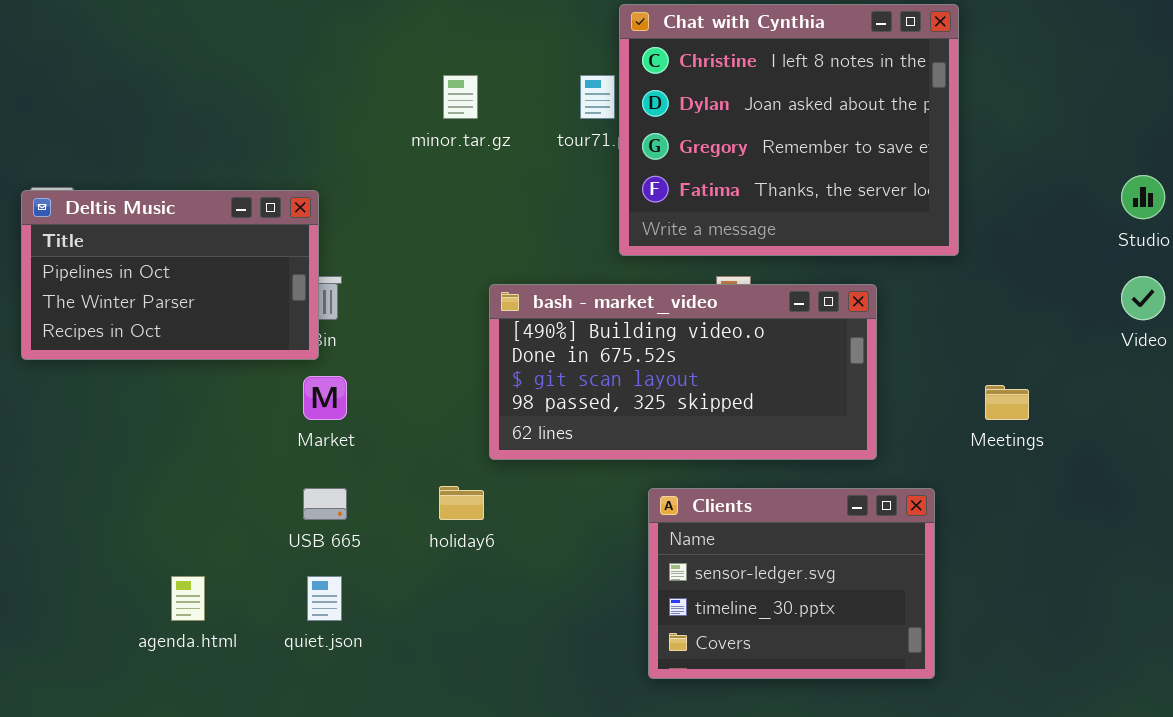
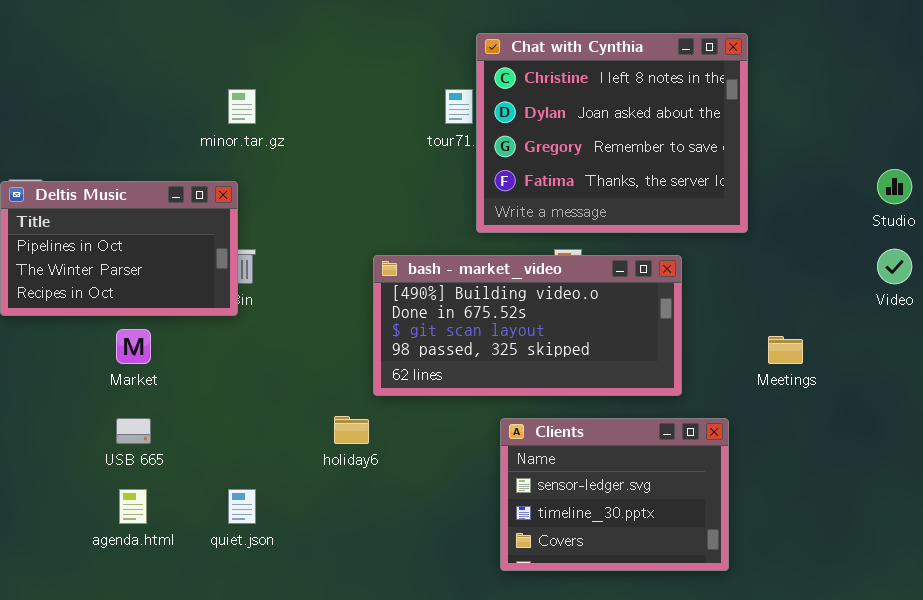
minor.tar.gz: [443,75,478,119] -> [228,89,256,124], moved
Market: [303,376,347,420] -> [116,329,151,364], moved
USB 665: [303,488,347,520] -> [116,418,151,444], moved

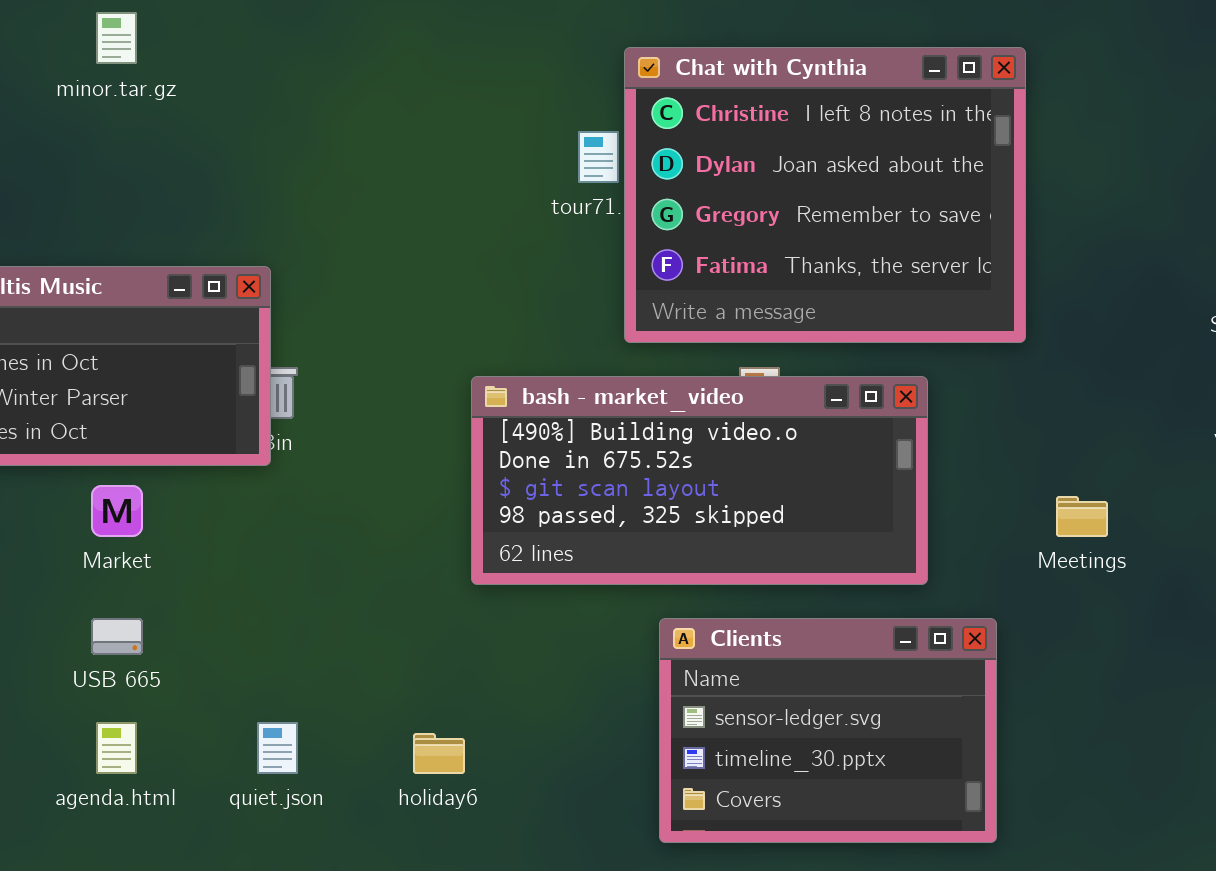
minor.tar.gz: [228,89,256,124] -> [96,12,137,64], moved
holiday6: [334,416,369,444] -> [413,733,465,774], moved

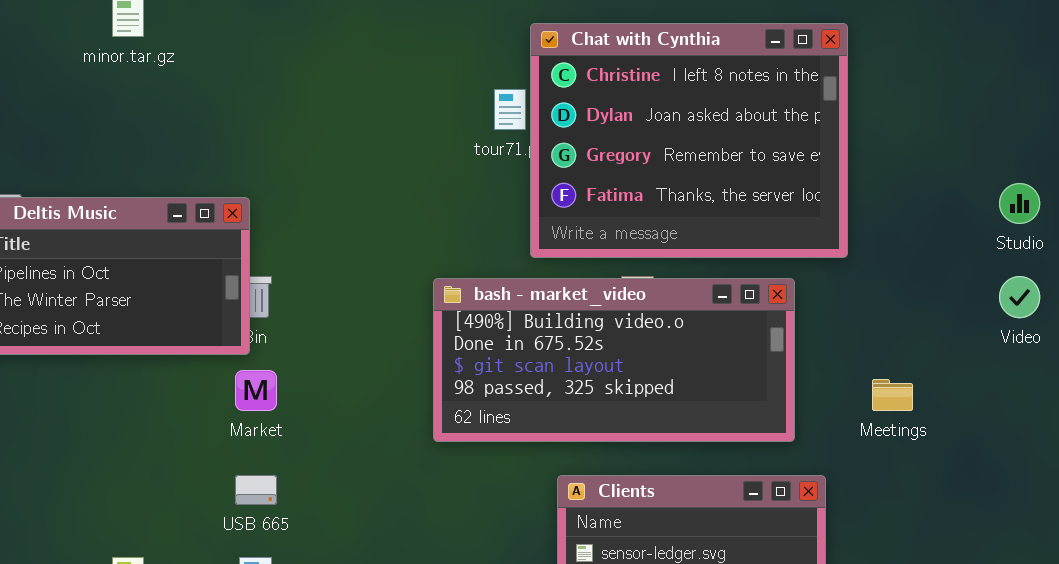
bash - market_video: [471,376,928,585] -> [433,278,795,442], moved
Market: [91,485,143,537] -> [235,370,277,411], moved
USB 665: [91,618,143,655] -> [235,475,277,505], moved

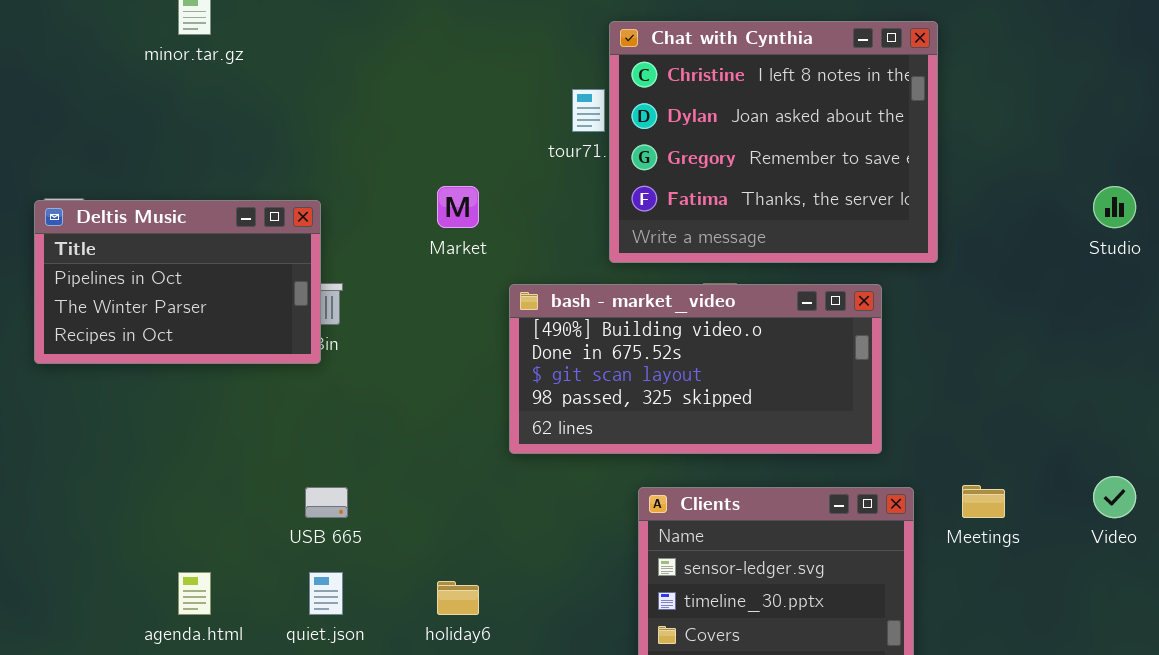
Video: [999,276,1040,318] -> [1093,476,1136,518], moved
Market: [235,370,277,411] -> [437,186,479,228], moved
Meetings: [872,379,913,411] -> [962,485,1005,518], moved

